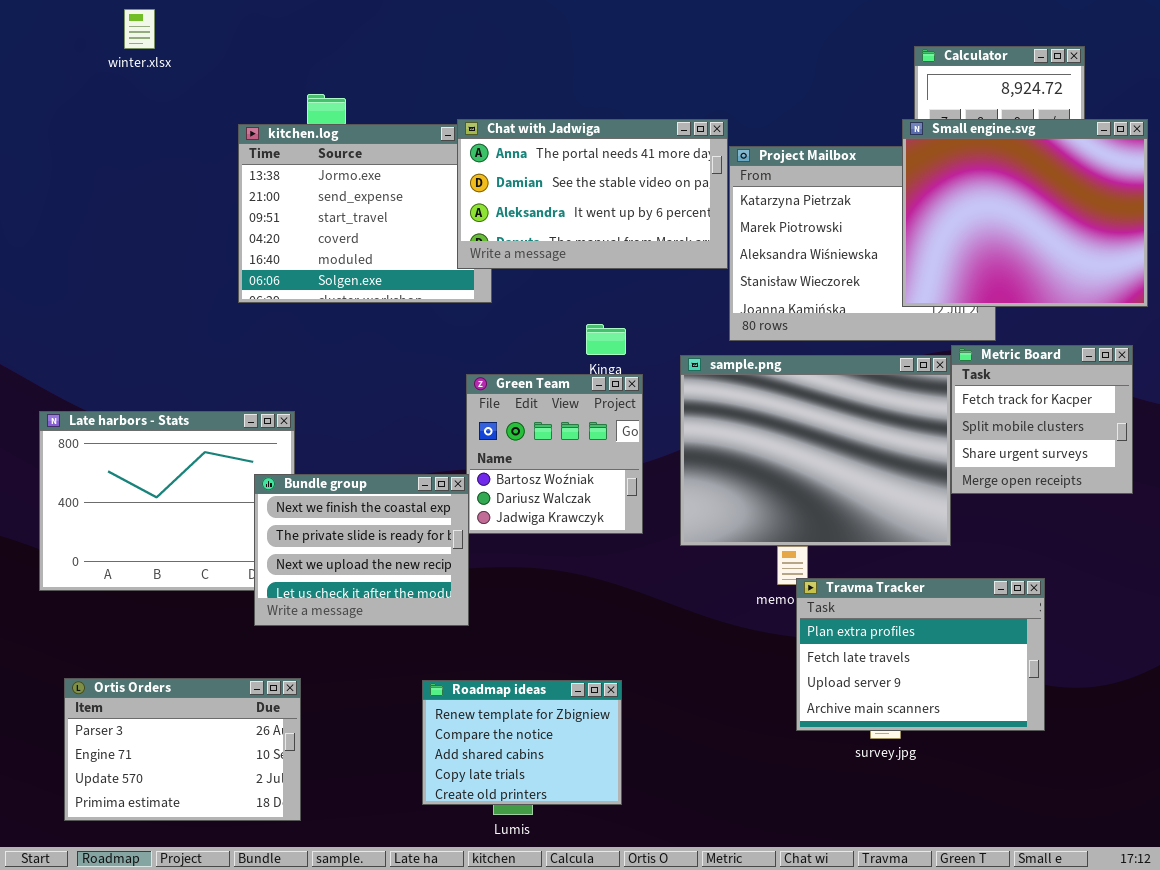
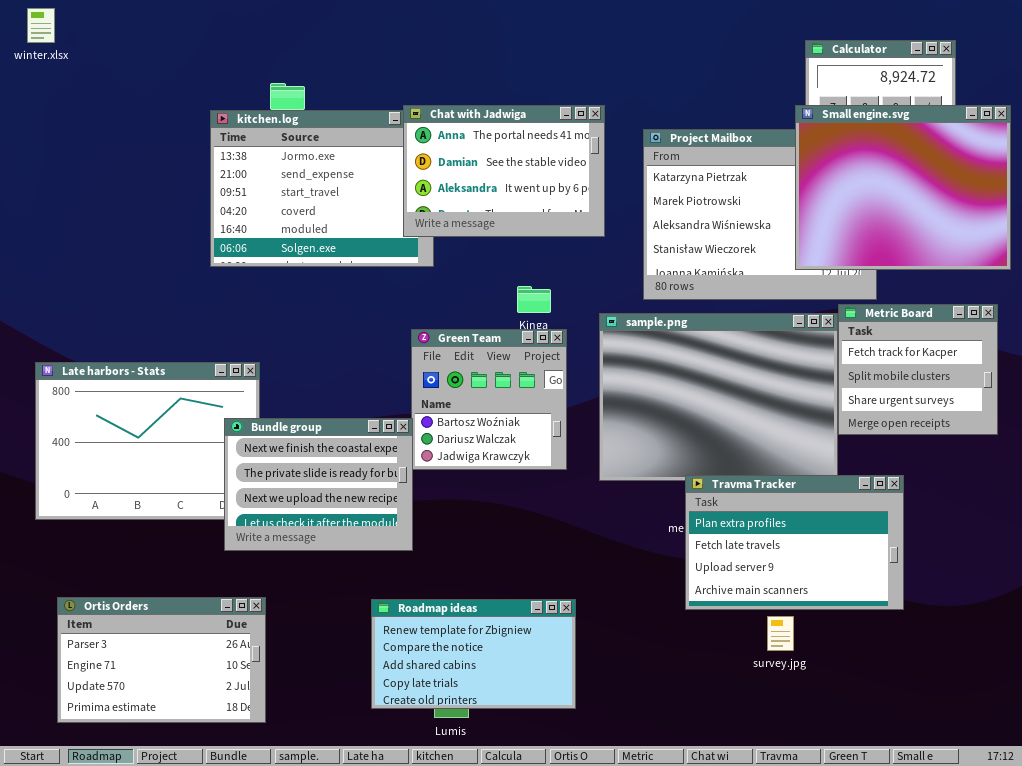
winter.xlsx: [124,9,155,49] -> [27,8,55,43], moved
Chat with Jadwiga: [457,119,728,269] -> [403,105,605,237], resized
Travma Tracker: [796,578,1045,731] -> [685,475,904,610], moved
Roadmap ideas: [422,680,622,805] -> [371,599,576,709], resized

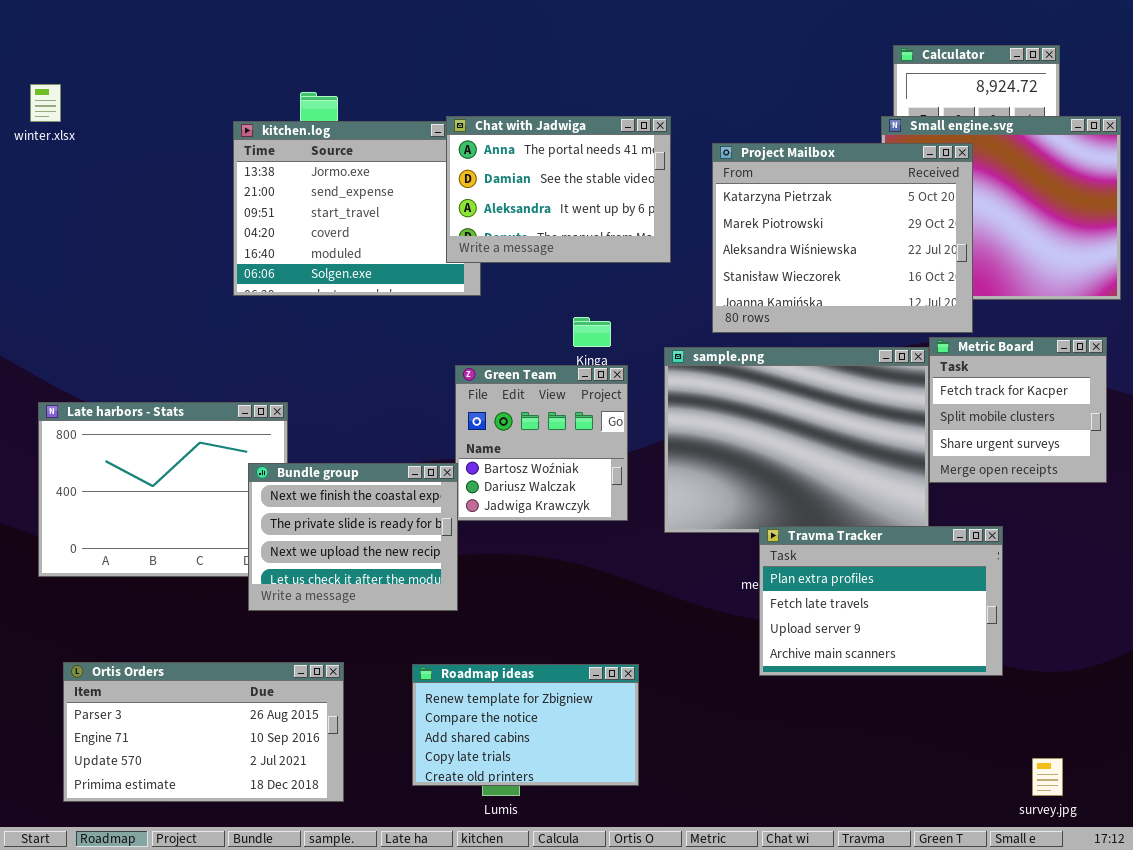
winter.xlsx: [27,8,55,43] -> [30,84,61,122], moved
Project Mailbox: [643,129,877,300] -> [712,143,973,333], raised
Ortis Orders: [57,597,266,723] -> [63,662,344,802], resized
survey.jpg: [767,616,794,651] -> [1032,758,1063,796], moved

